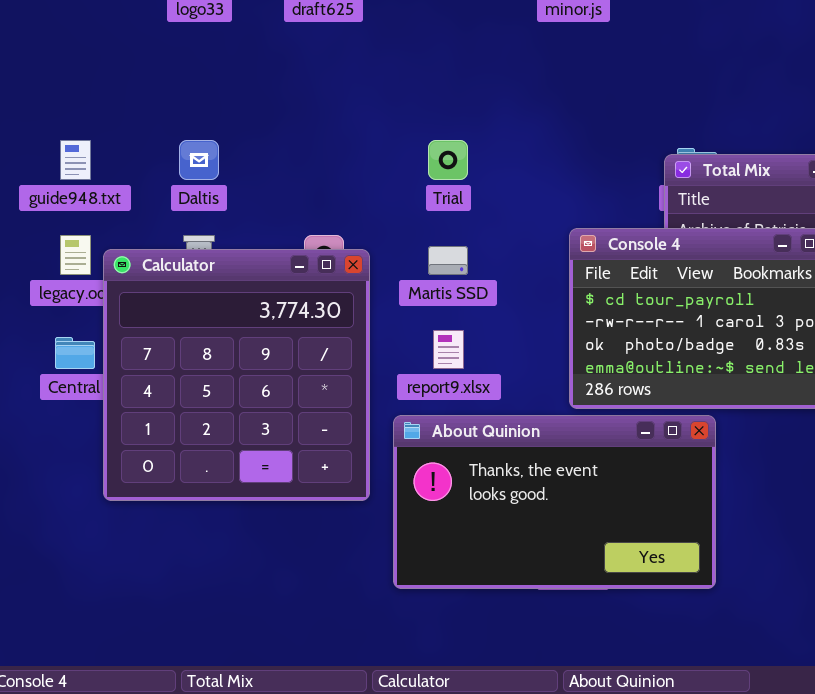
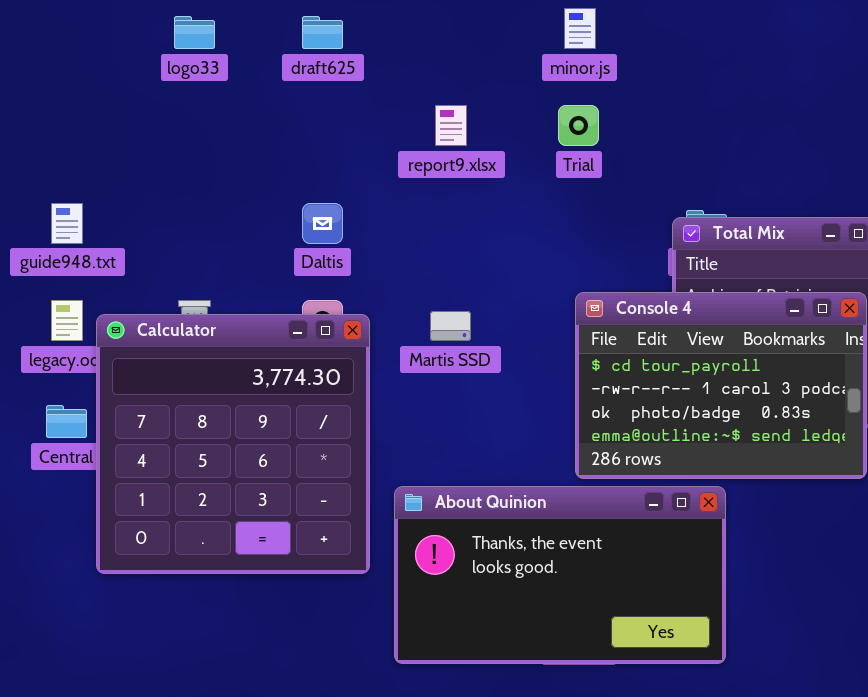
Daltis: [179,140,219,180] -> [302,203,343,244], moved
Trial: [428,140,468,180] -> [558,105,599,146], moved
report9.xlsx: [433,330,464,369] -> [435,105,467,146], moved

